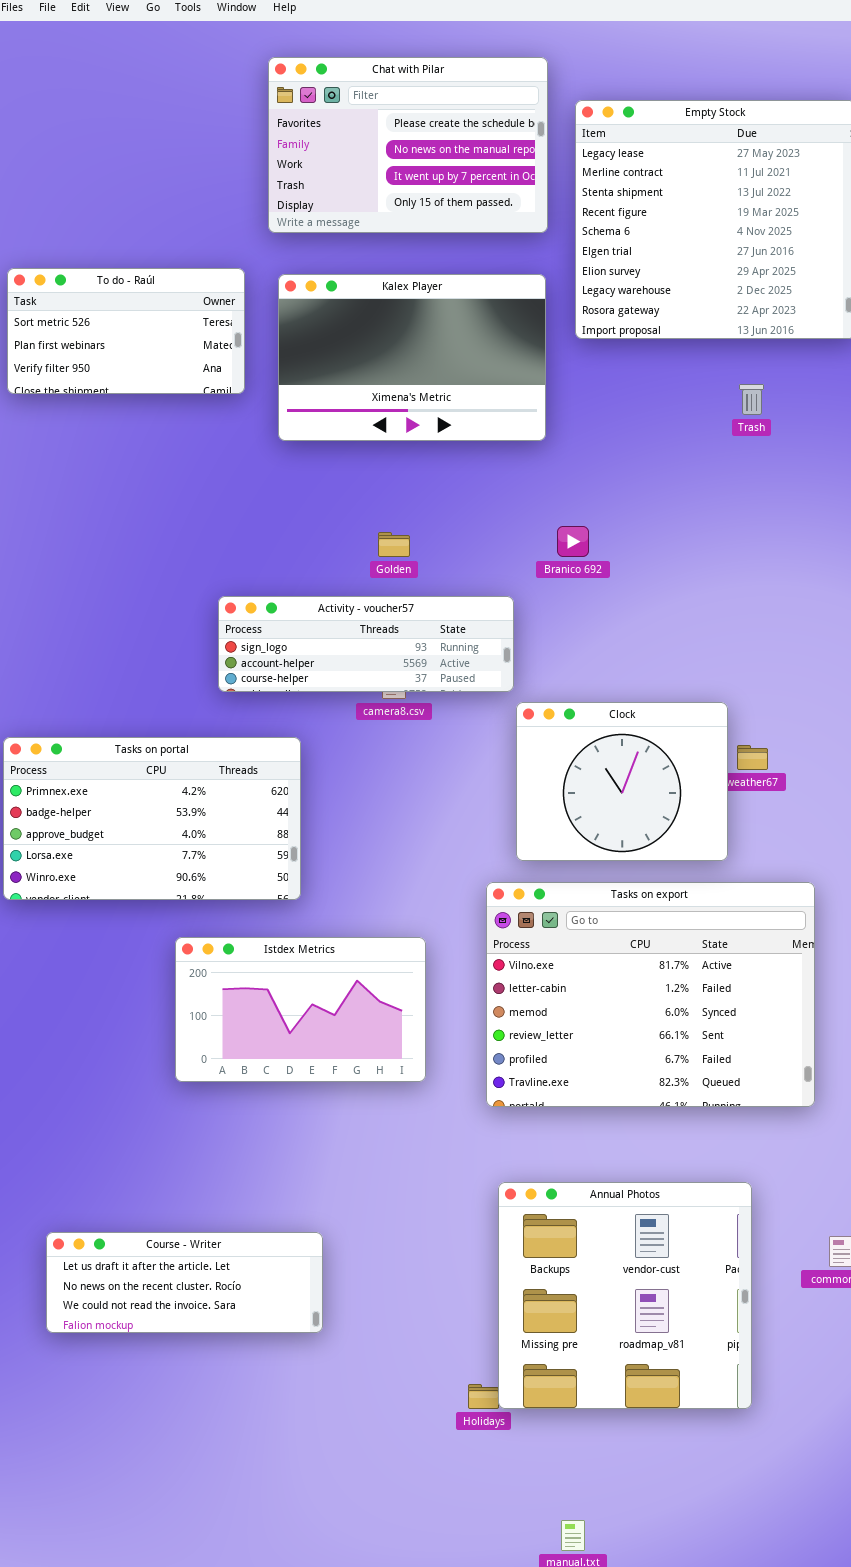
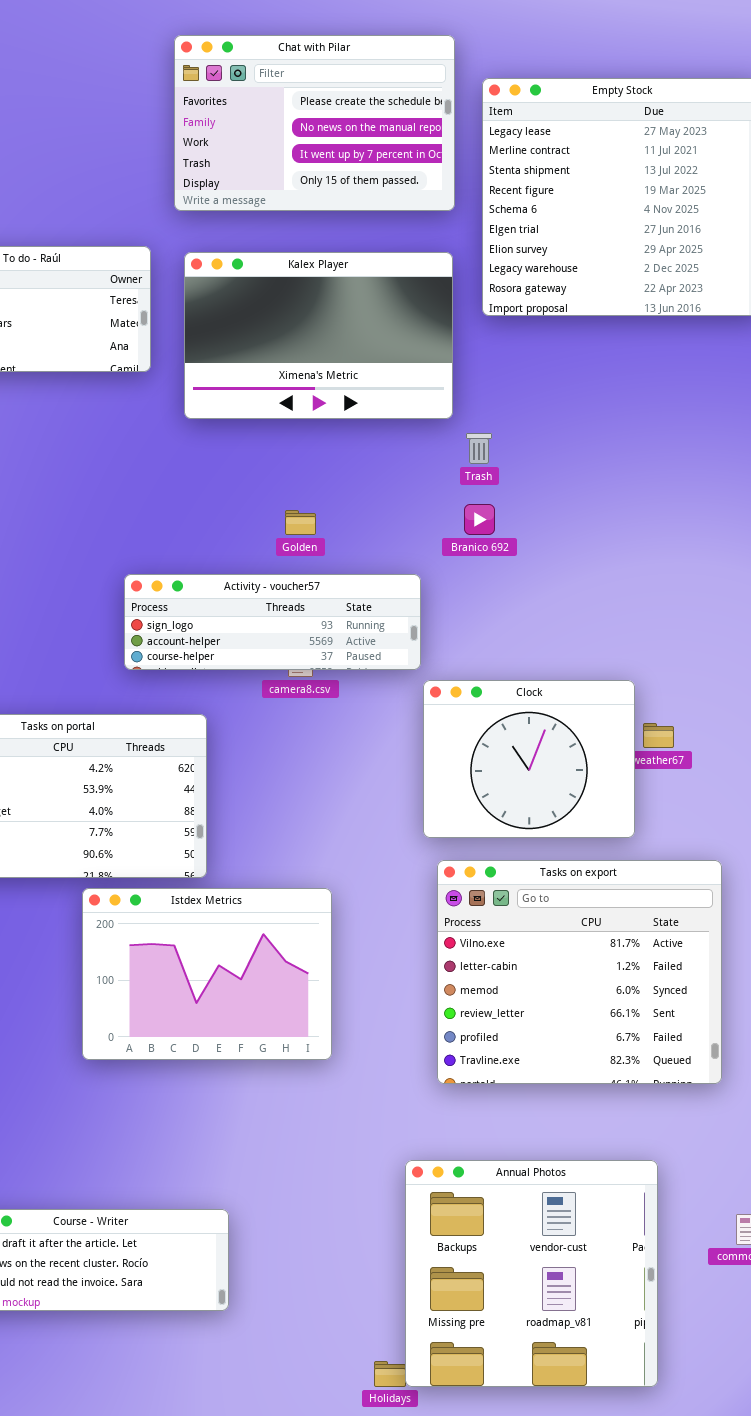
Trash: [739,384,764,415] -> [466,433,492,464], moved
Tasks on export: [486,882,815,1107] -> [437,860,722,1084], resized
Istdex Metrics: [175,937,426,1082] -> [82,888,332,1060], resized

